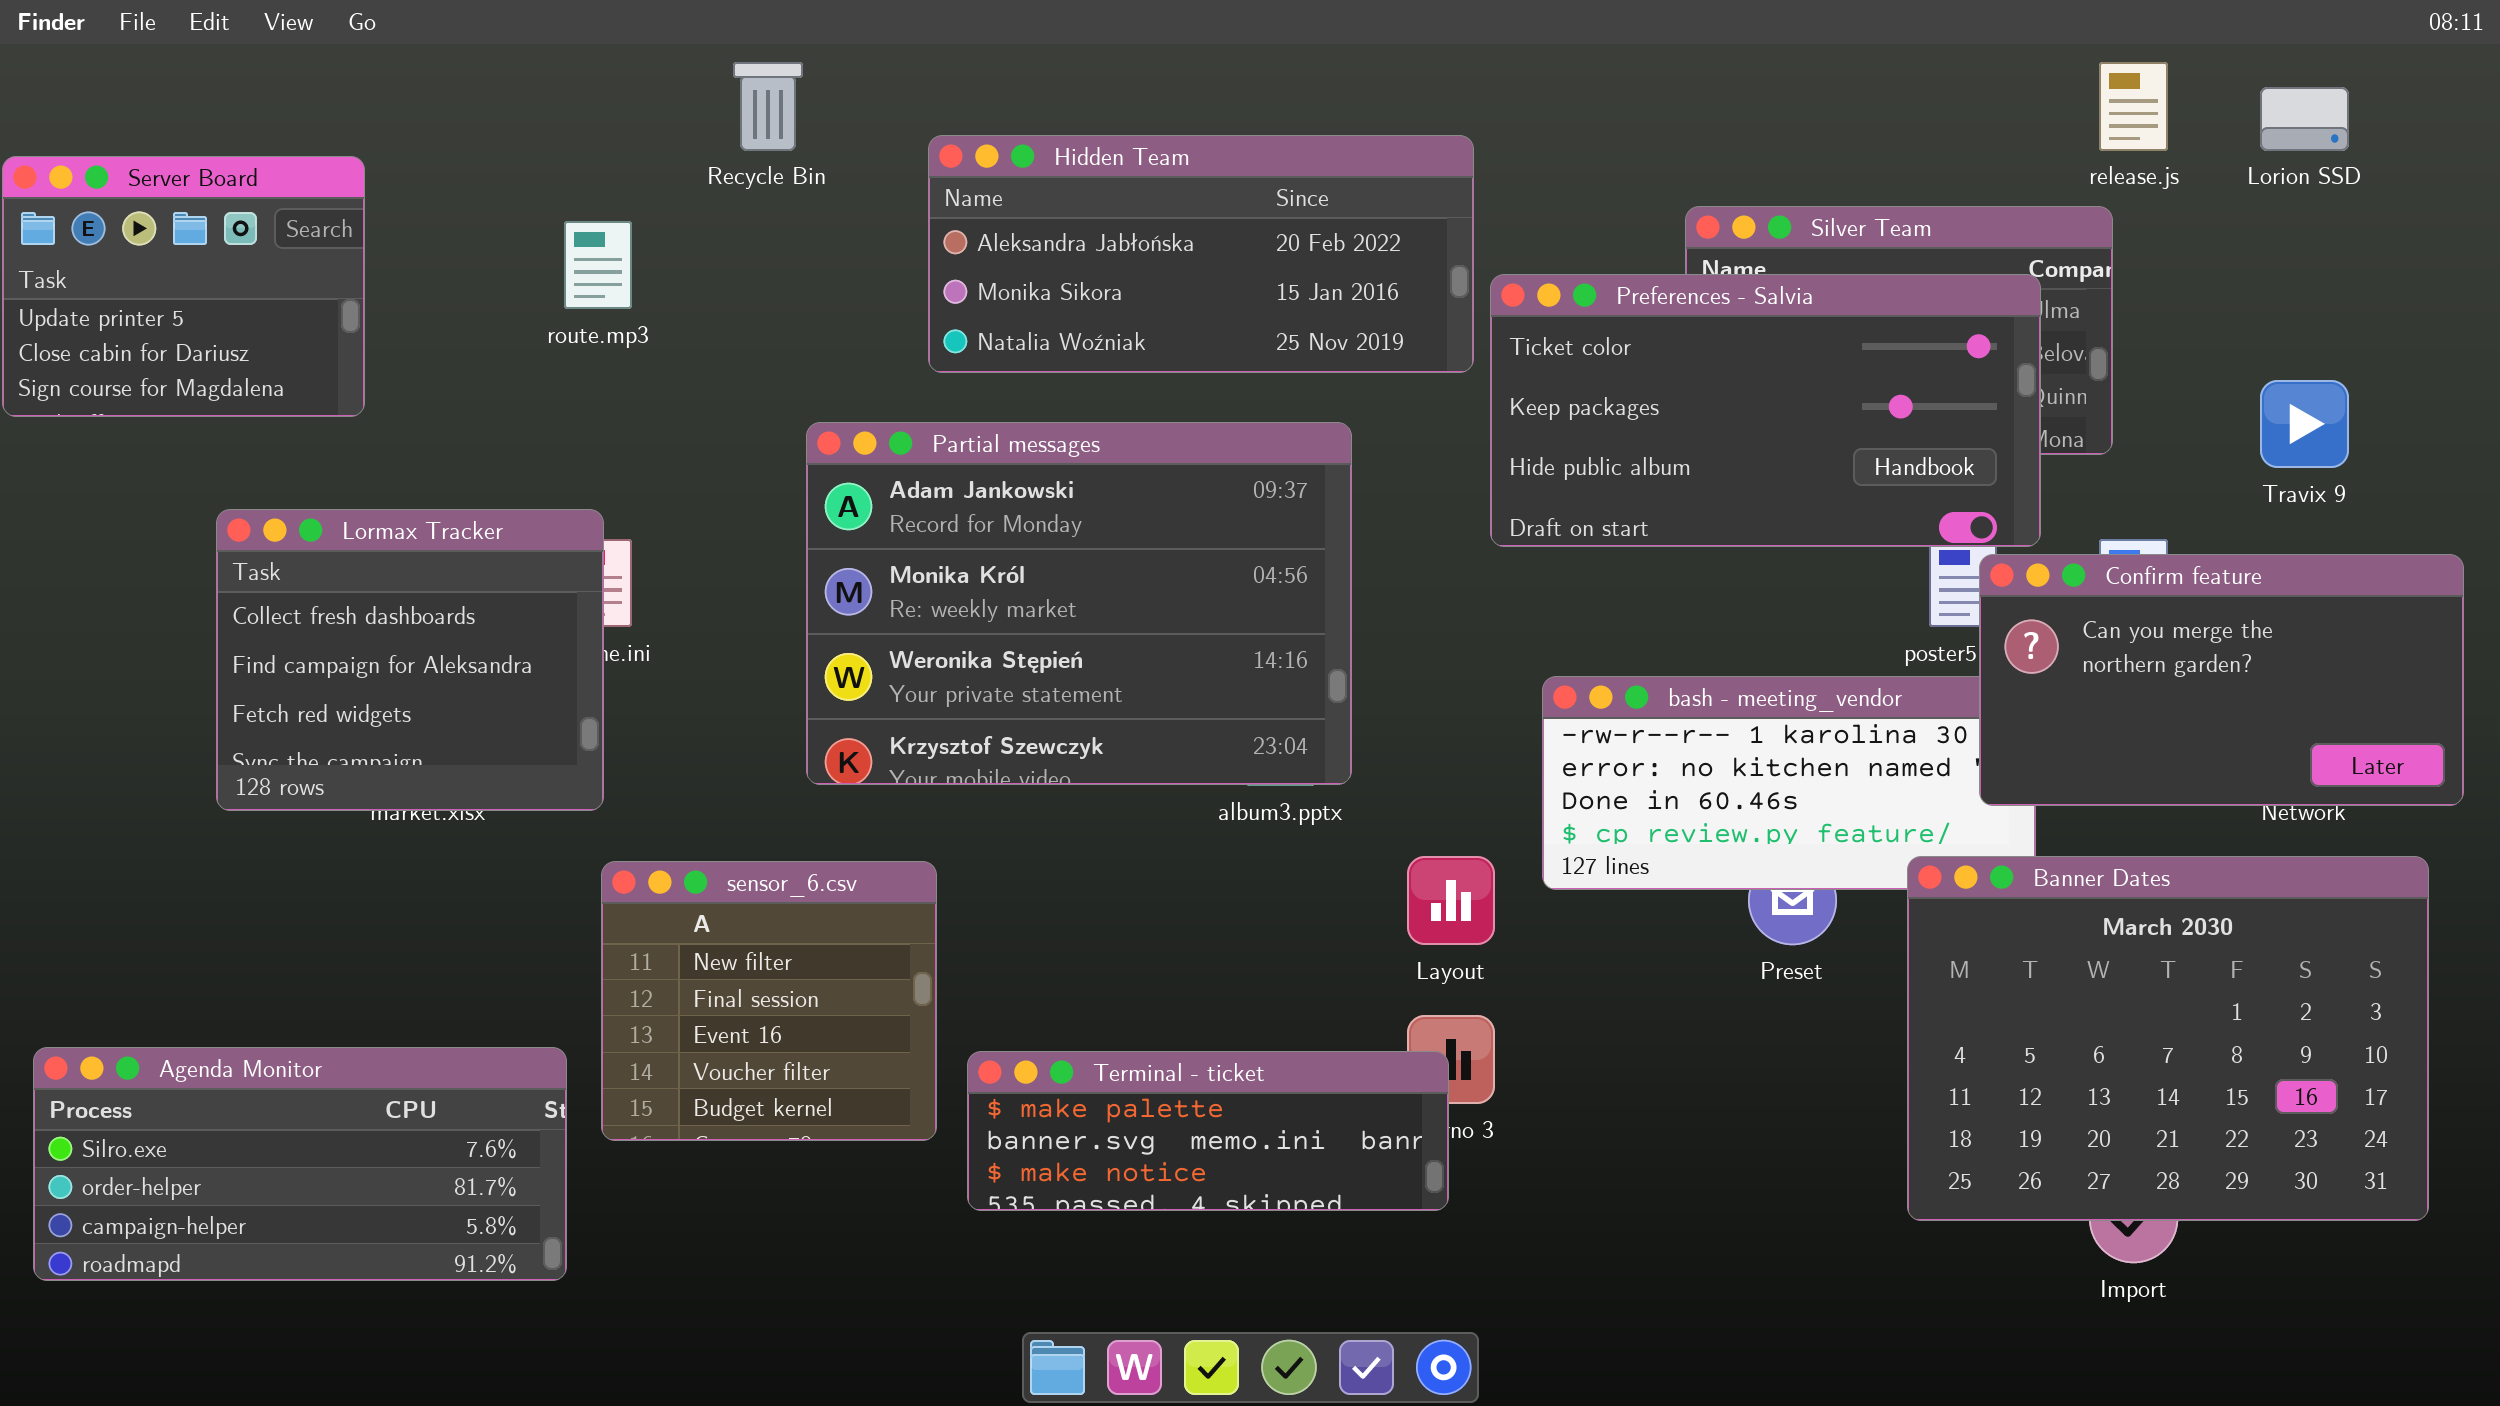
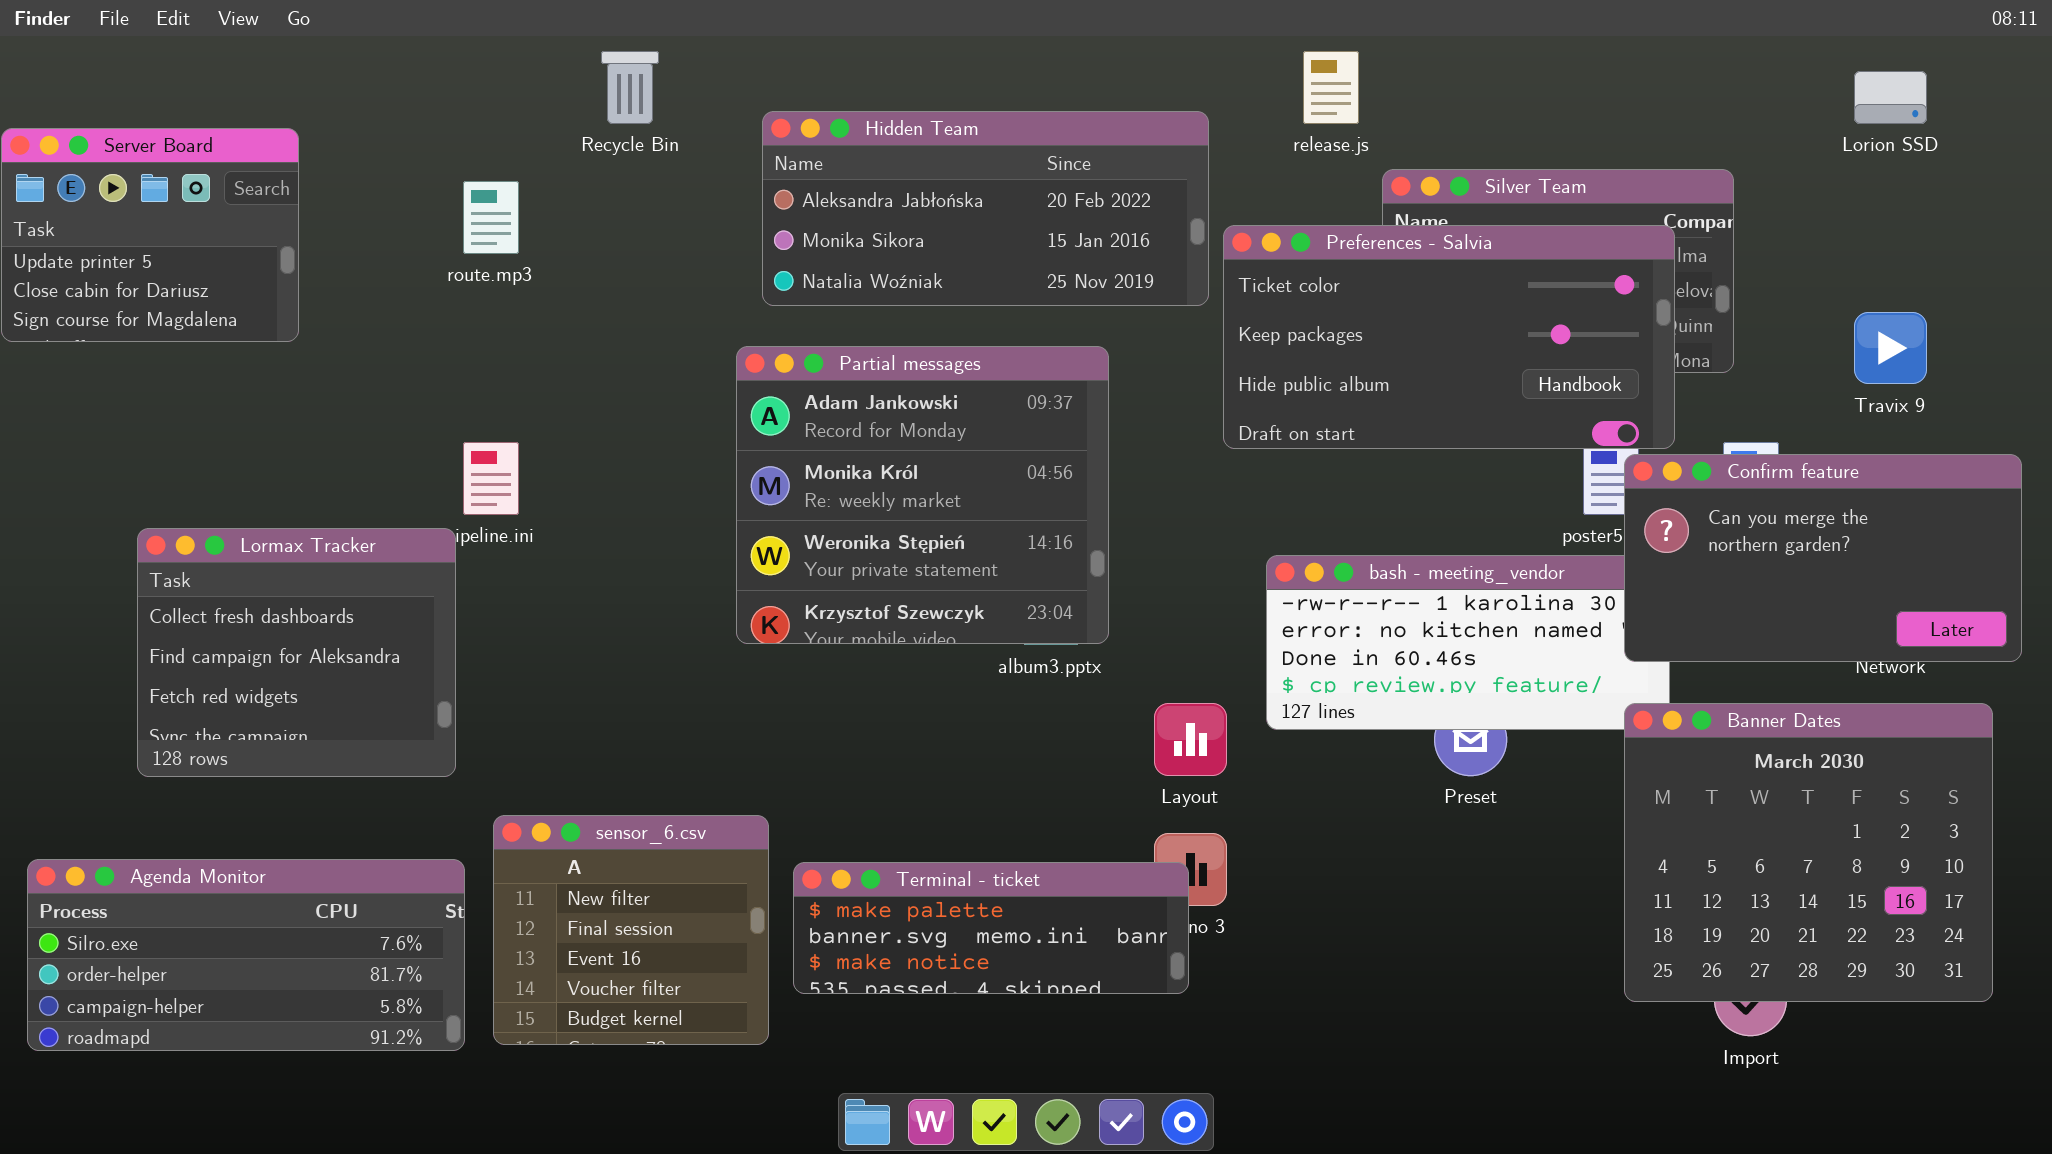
release.js: [2099,62,2168,151] -> [1303,51,1359,124], moved
Partial messages: [806,422,1352,785] -> [736,346,1109,644], resized
Lormax Tracker: [216,509,604,811] -> [137,528,456,777], moved
Banner Dates: [1907,856,2429,1221] -> [1624,703,1993,1002], resized
sensor_6.csv: [601,861,937,1141] -> [493,815,769,1045], moved

